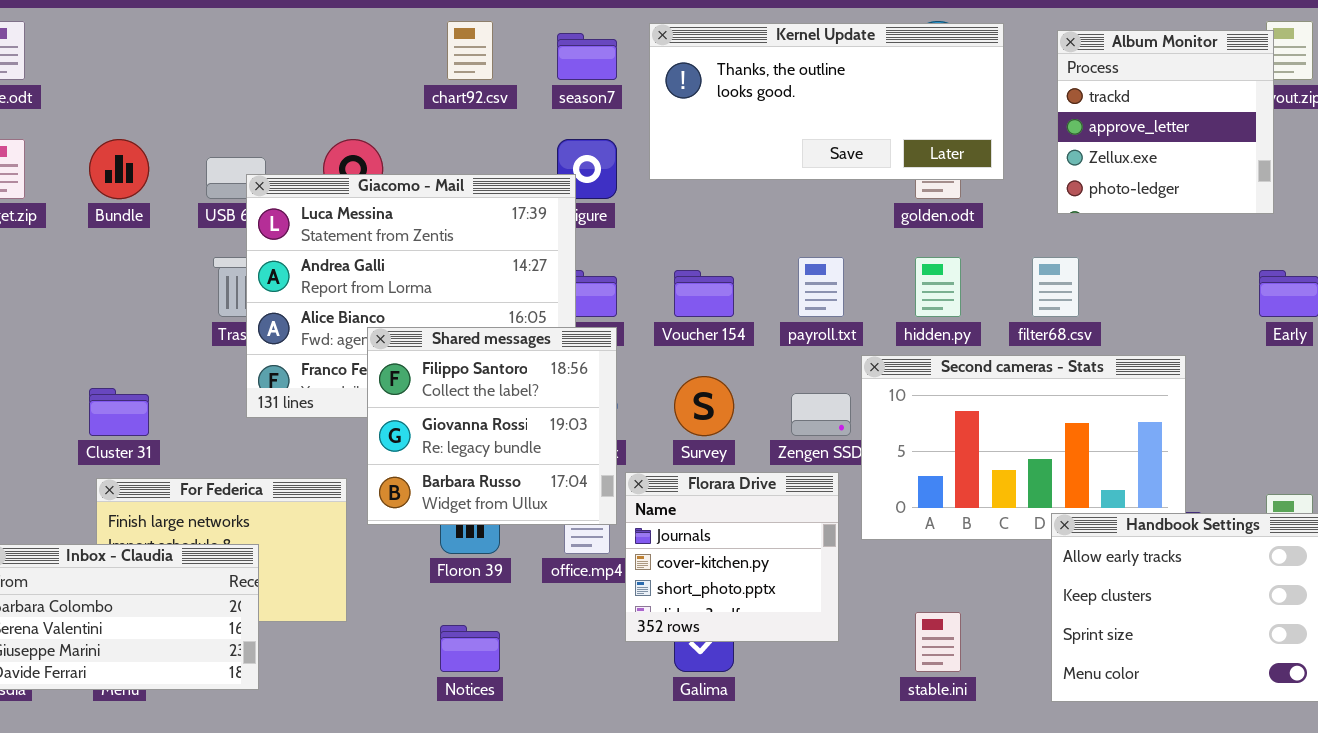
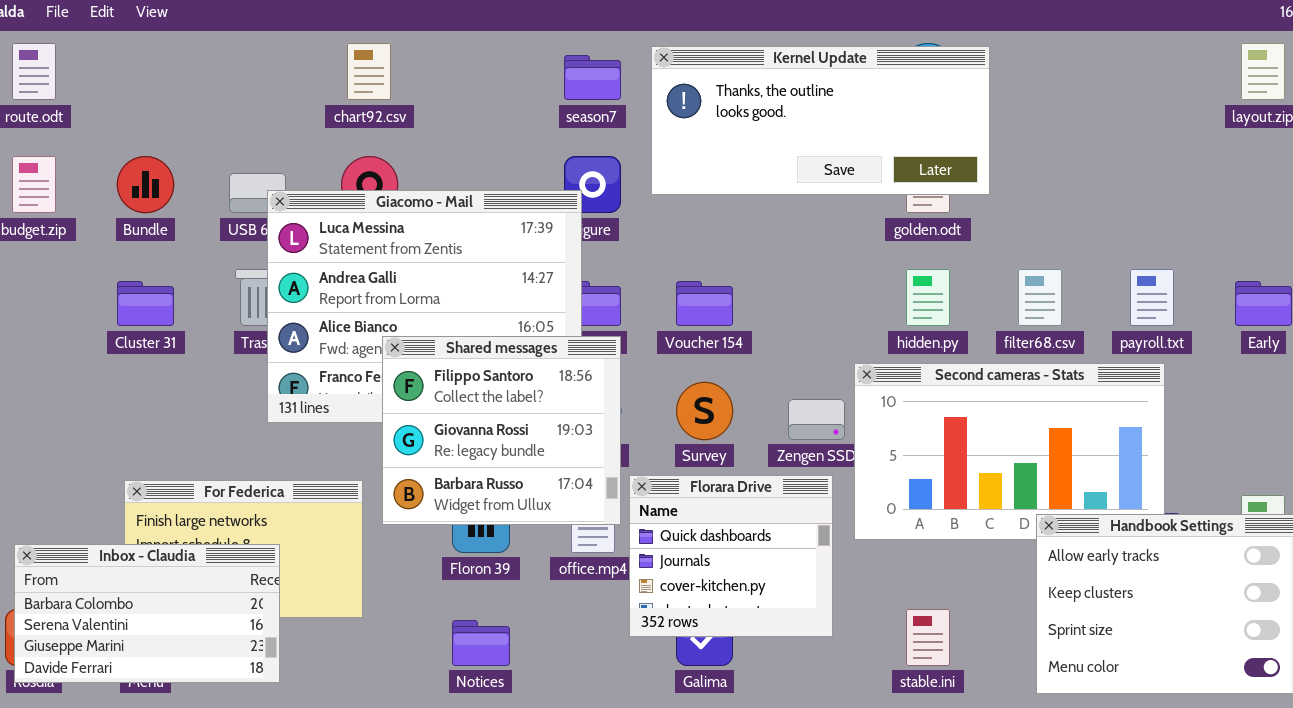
chart92.csv: [447,21,493,80] -> [347,43,391,100], moved
Album Monitor: [1057,30,1274,214] -> none, closed
payroll.txt: [798,257,844,317] -> [1130,269,1174,326], moved
Cluster 31: [89,388,149,436] -> [117,281,174,326], moved
Florara Drive: [625,472,839,642] -> [629,475,833,637], scrolled up 1 row

